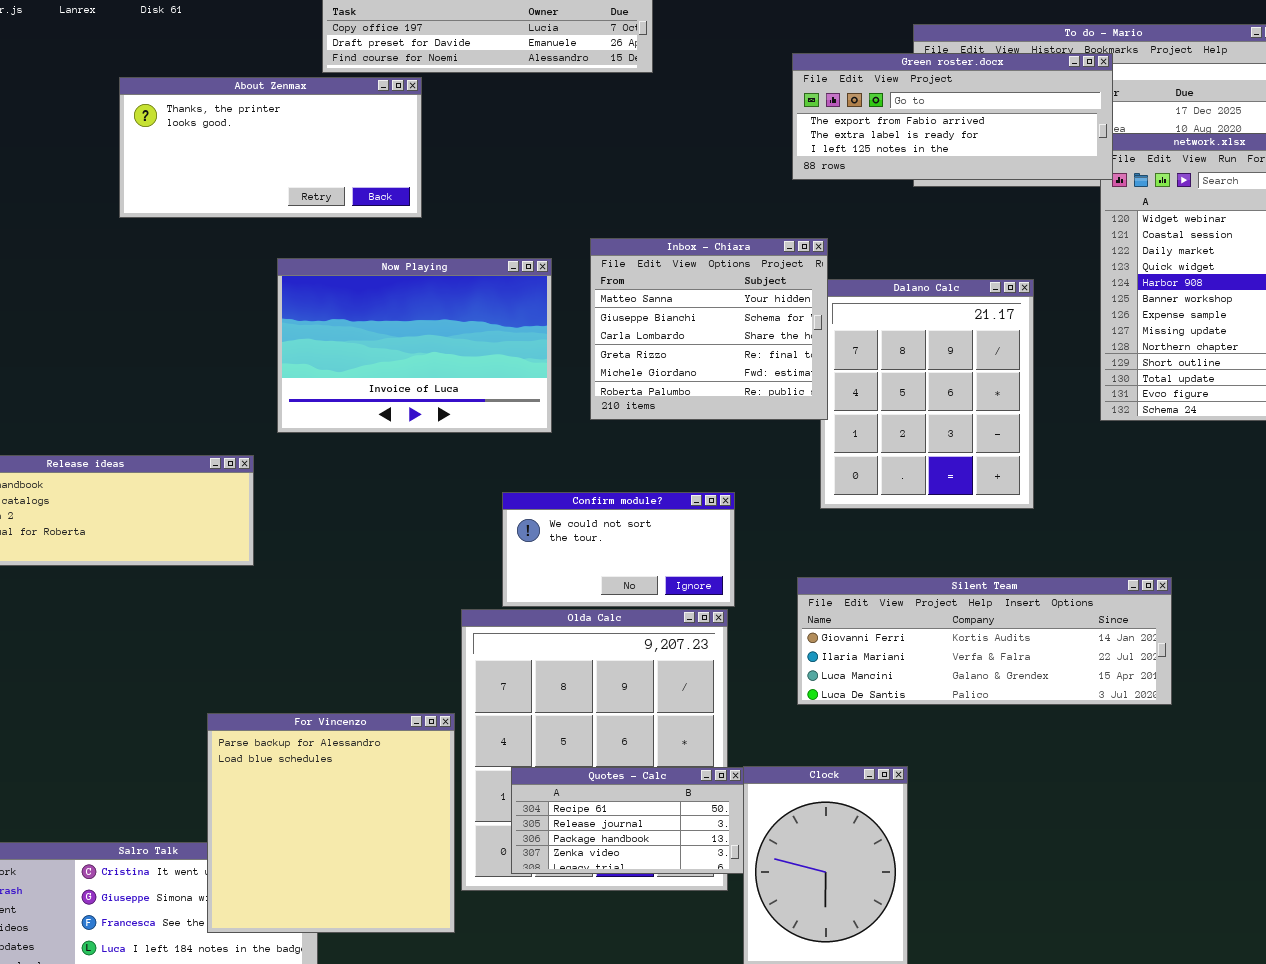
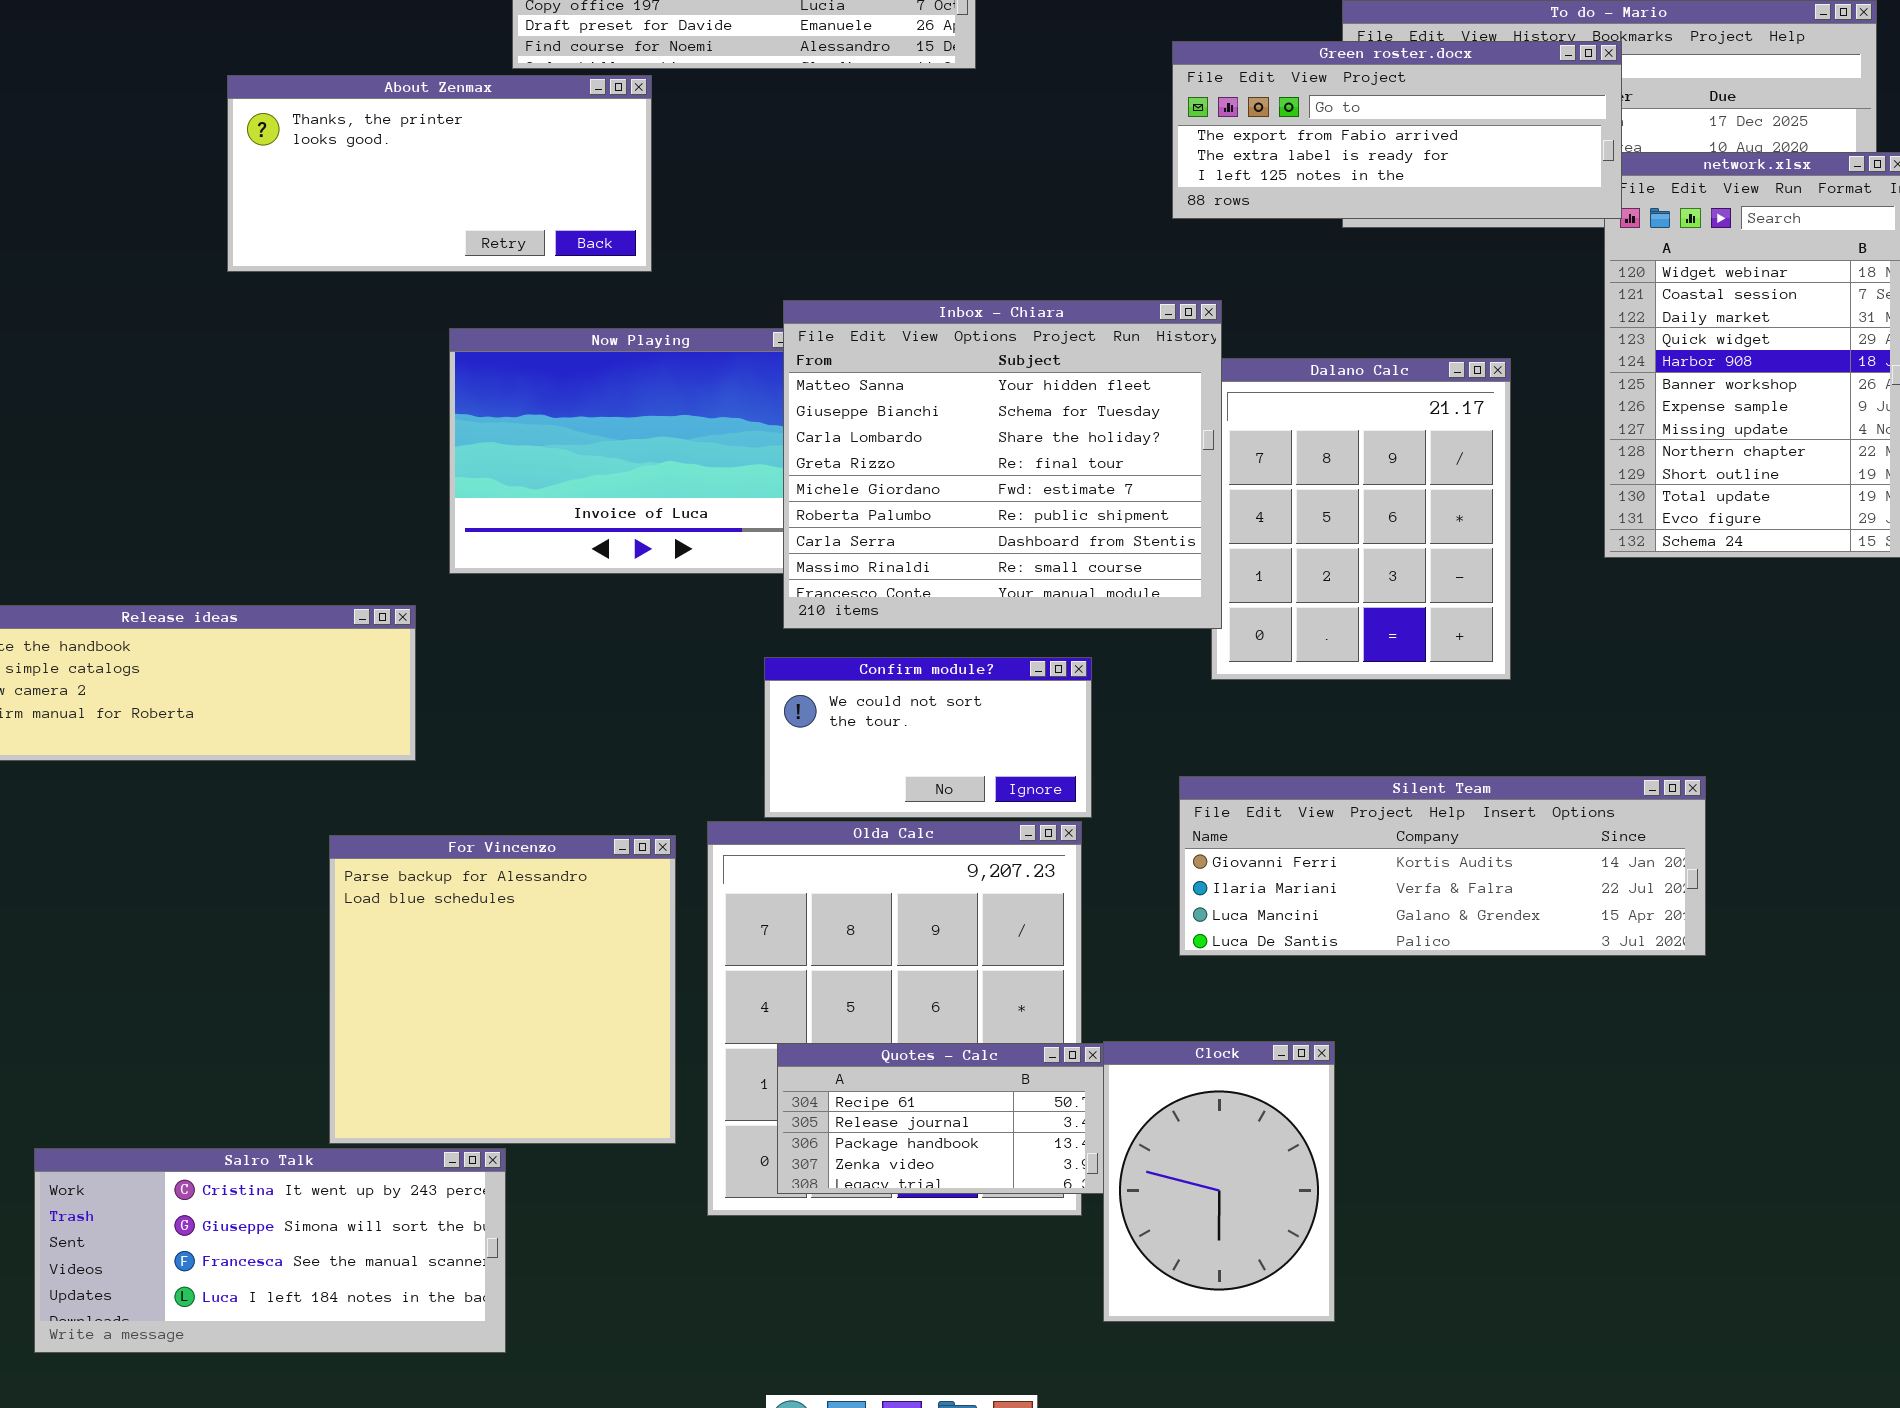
Inbox - Chiara: [590,238,828,420] -> [783,300,1222,629], resized
For Vincenzo: [207,713,455,933] -> [329,835,676,1144], moved

